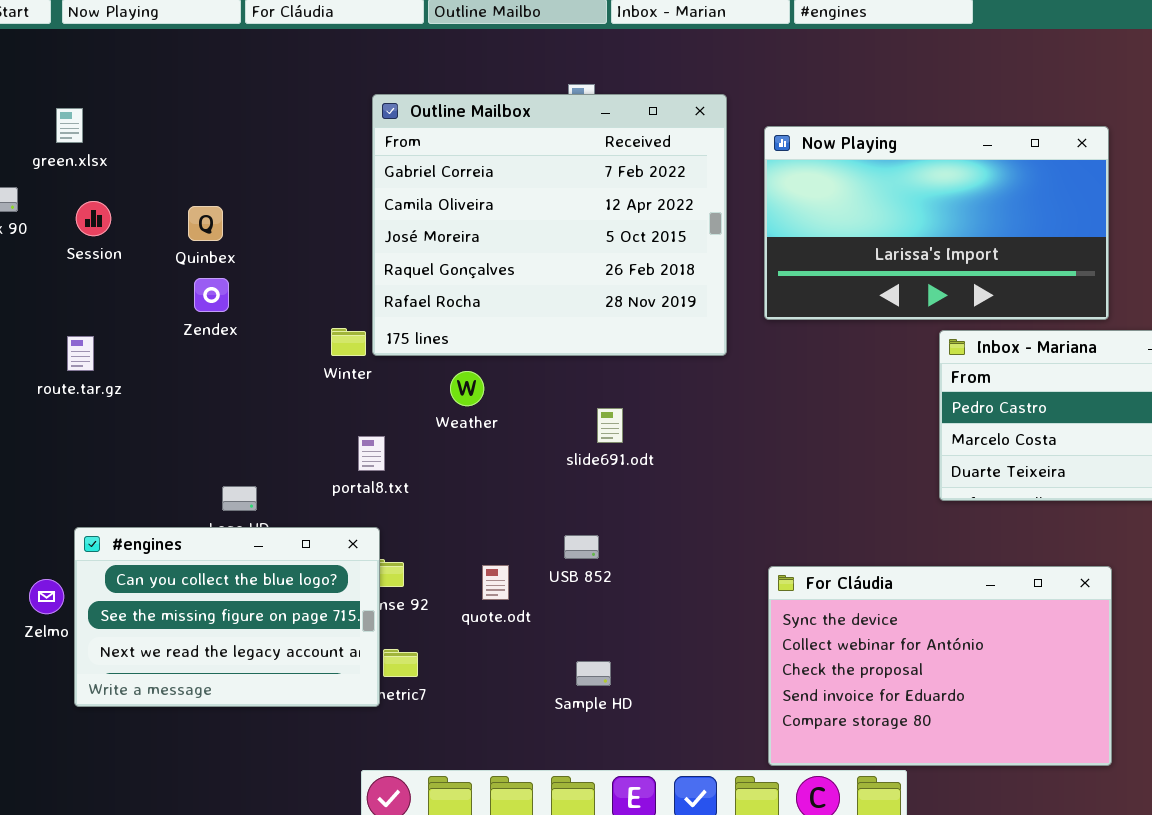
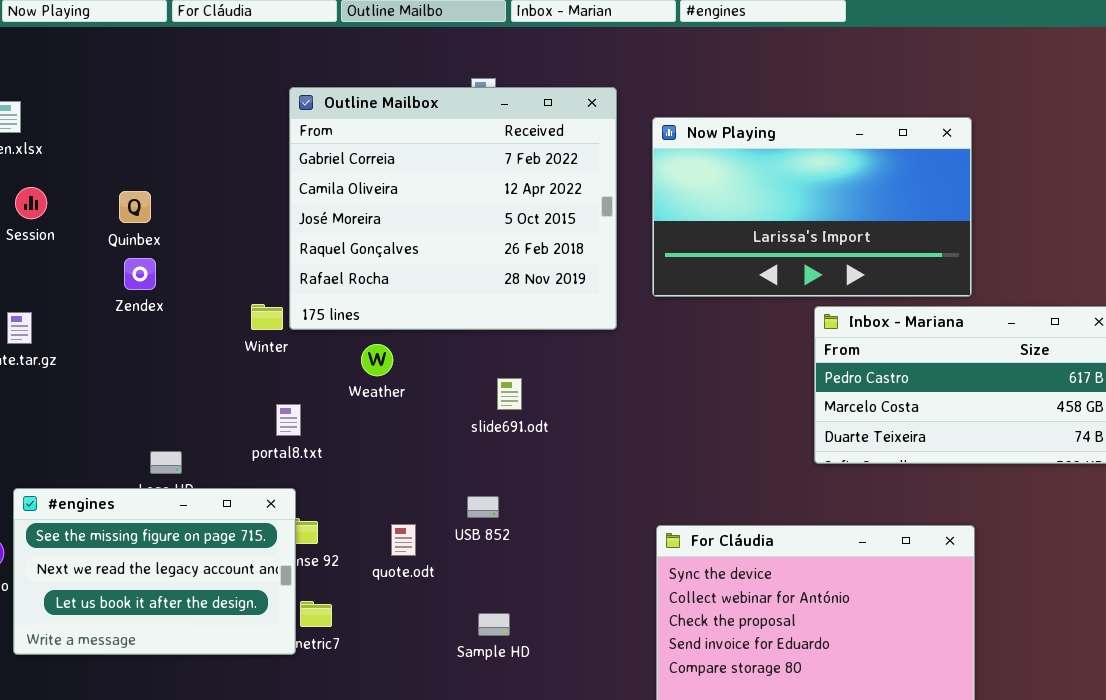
#engines: [74,527,380,707] -> [13,488,296,655], scrolled down 1 row

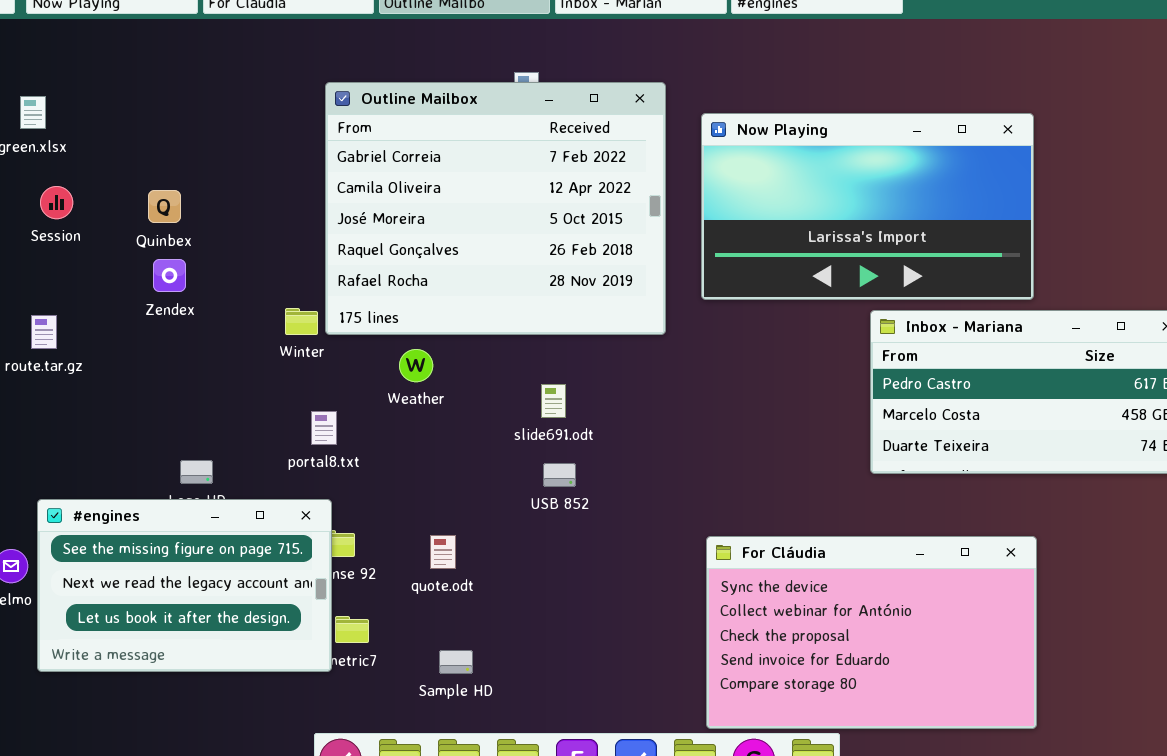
USB 852: [467,496,499,518] -> [543,463,576,487], moved
Sample HD: [478,613,510,636] -> [439,650,473,674], moved

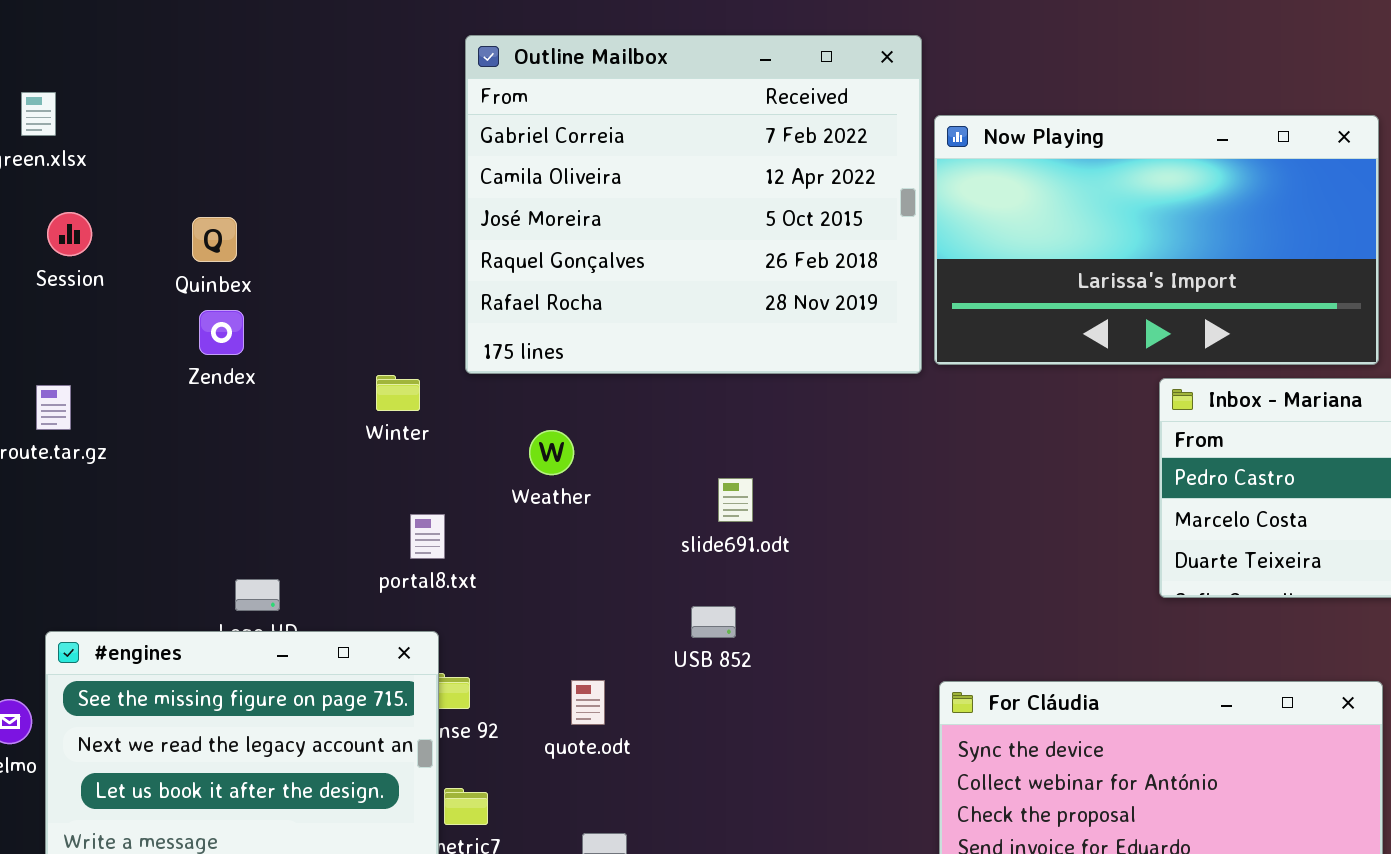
Outline Mailbox: [325,82,666,335] -> [465,35,922,374], moved
USB 852: [543,463,576,487] -> [691,606,736,638], moved

